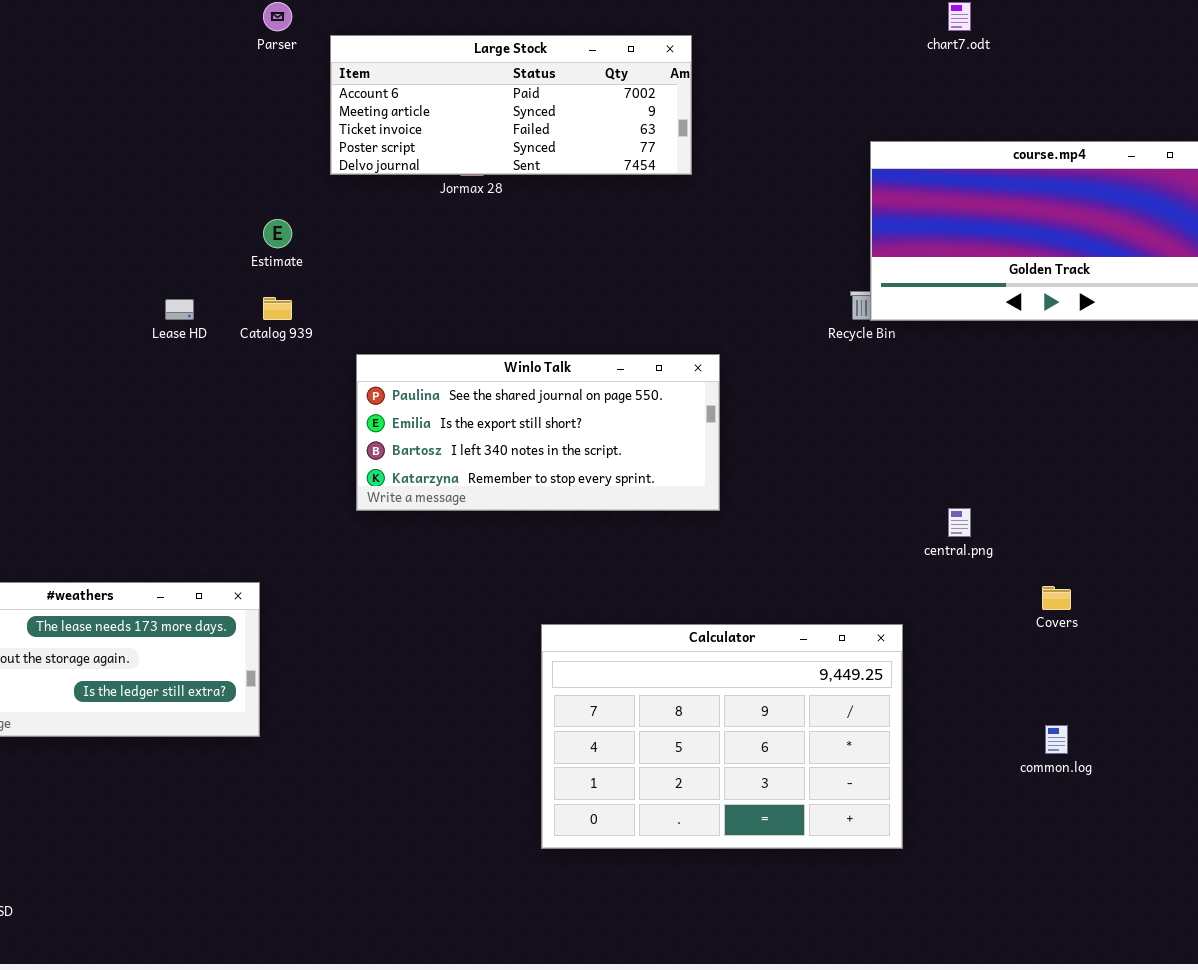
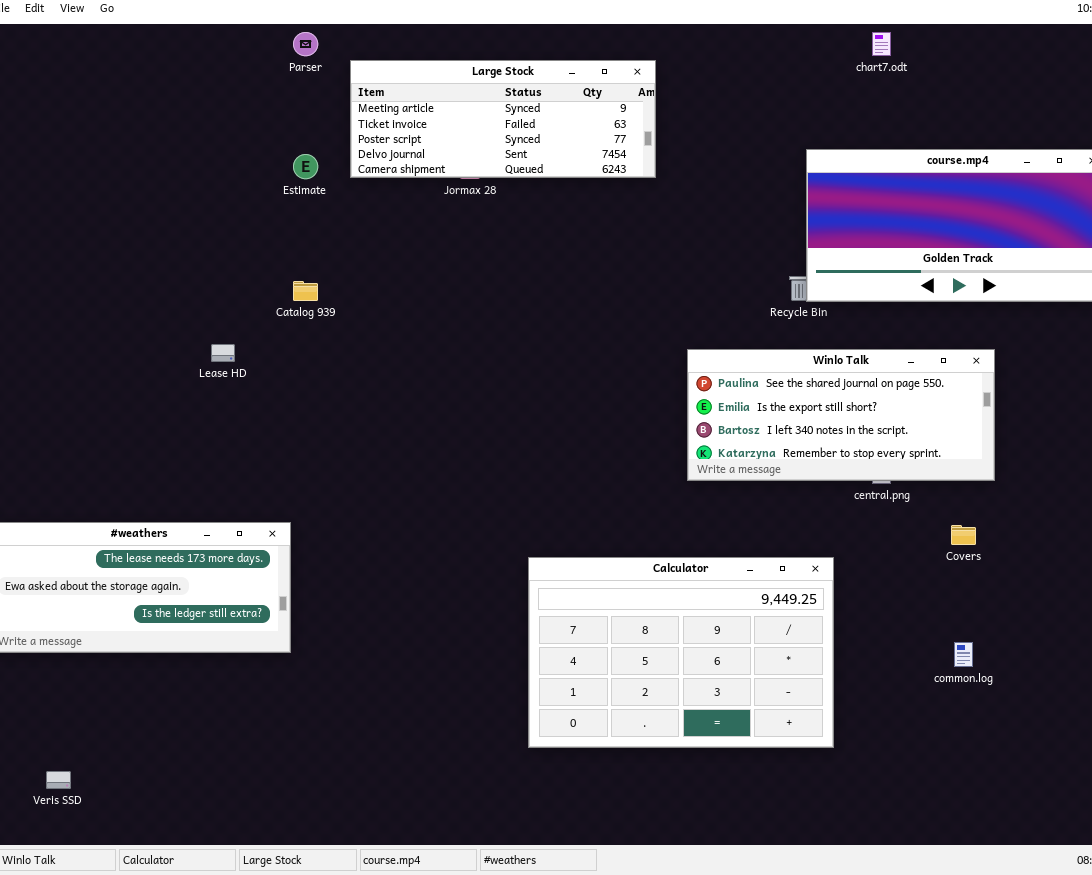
Large Stock: [330,35,692,175] -> [350,60,656,178], scrolled down 1 row
Estimate: [263,219,292,248] -> [293,154,318,179], moved
Lease HD: [165,299,194,320] -> [211,344,235,362], moved
Winlo Talk: [356,354,720,511] -> [687,349,995,481], moved

